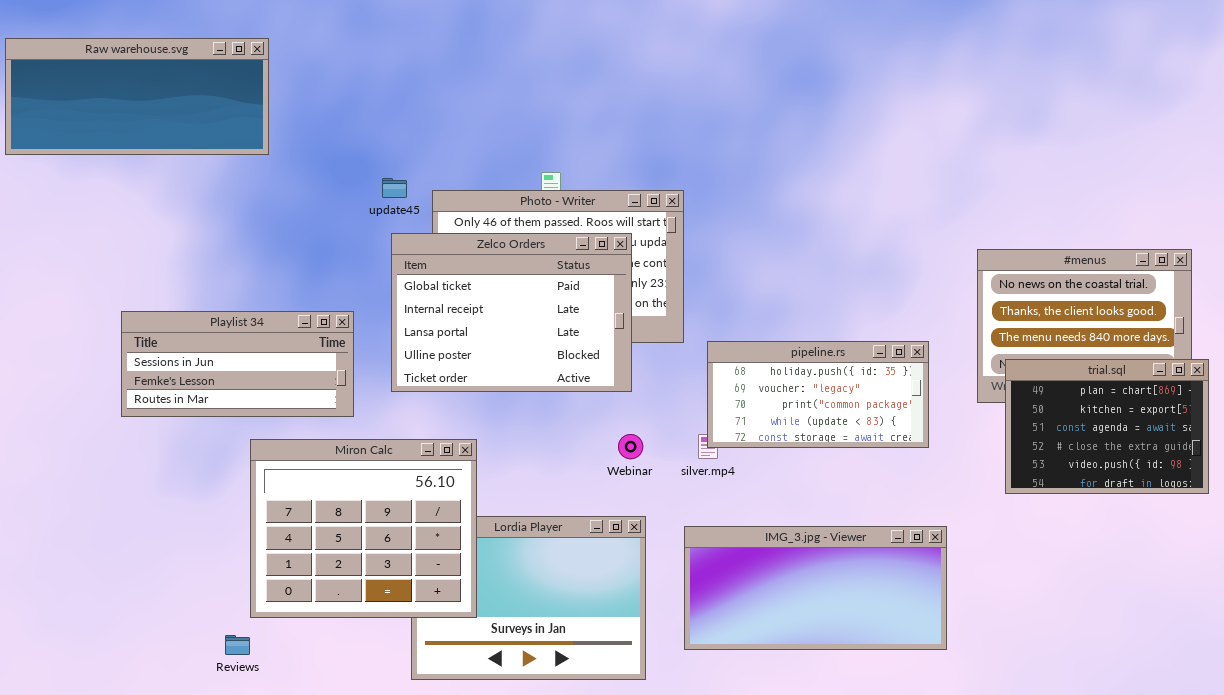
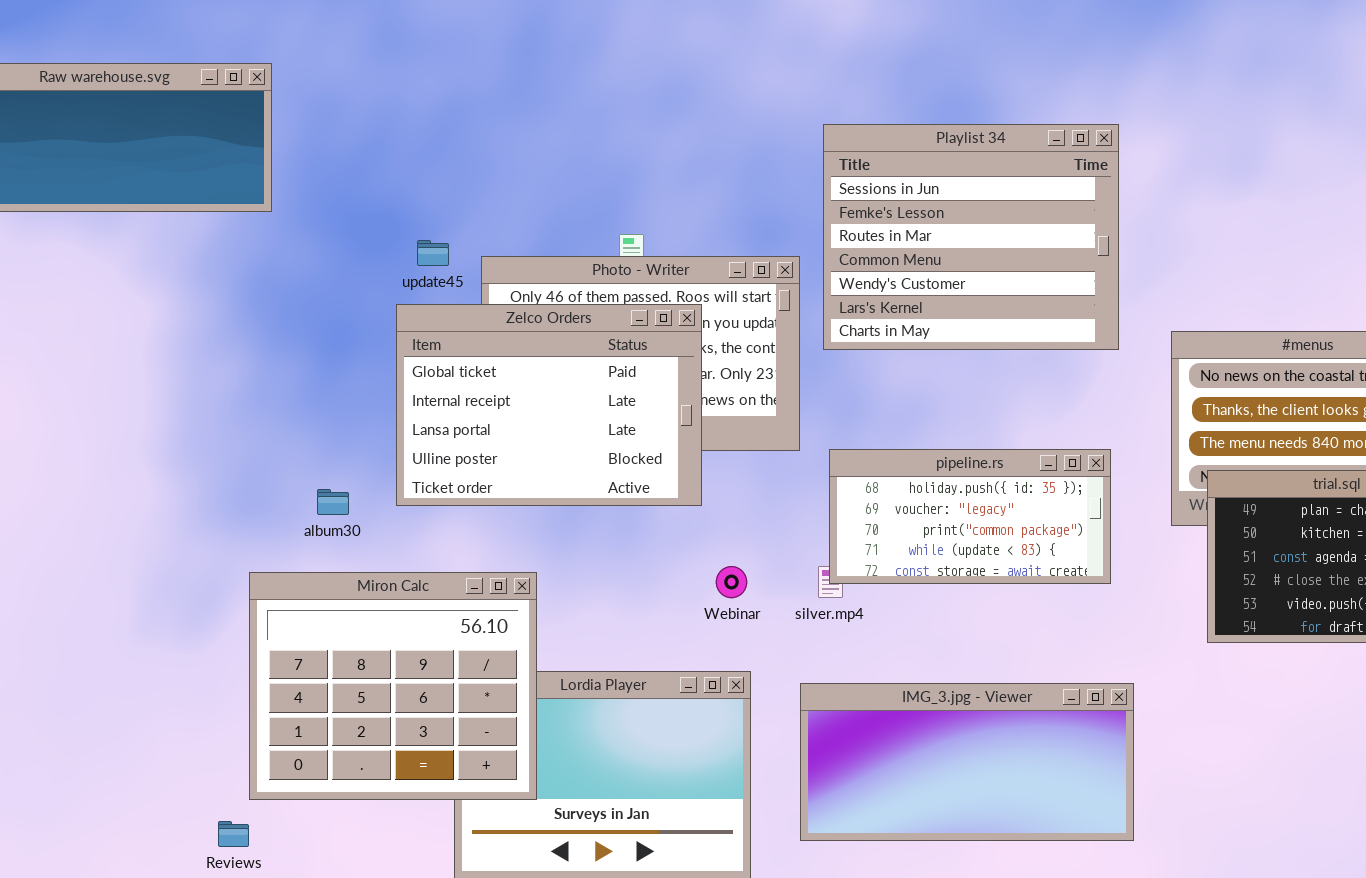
Zelco Orders: [391,233,632,392] -> [396,304,702,506], moved
Playlist 34: [121,311,354,417] -> [823,124,1119,350], moved, resized

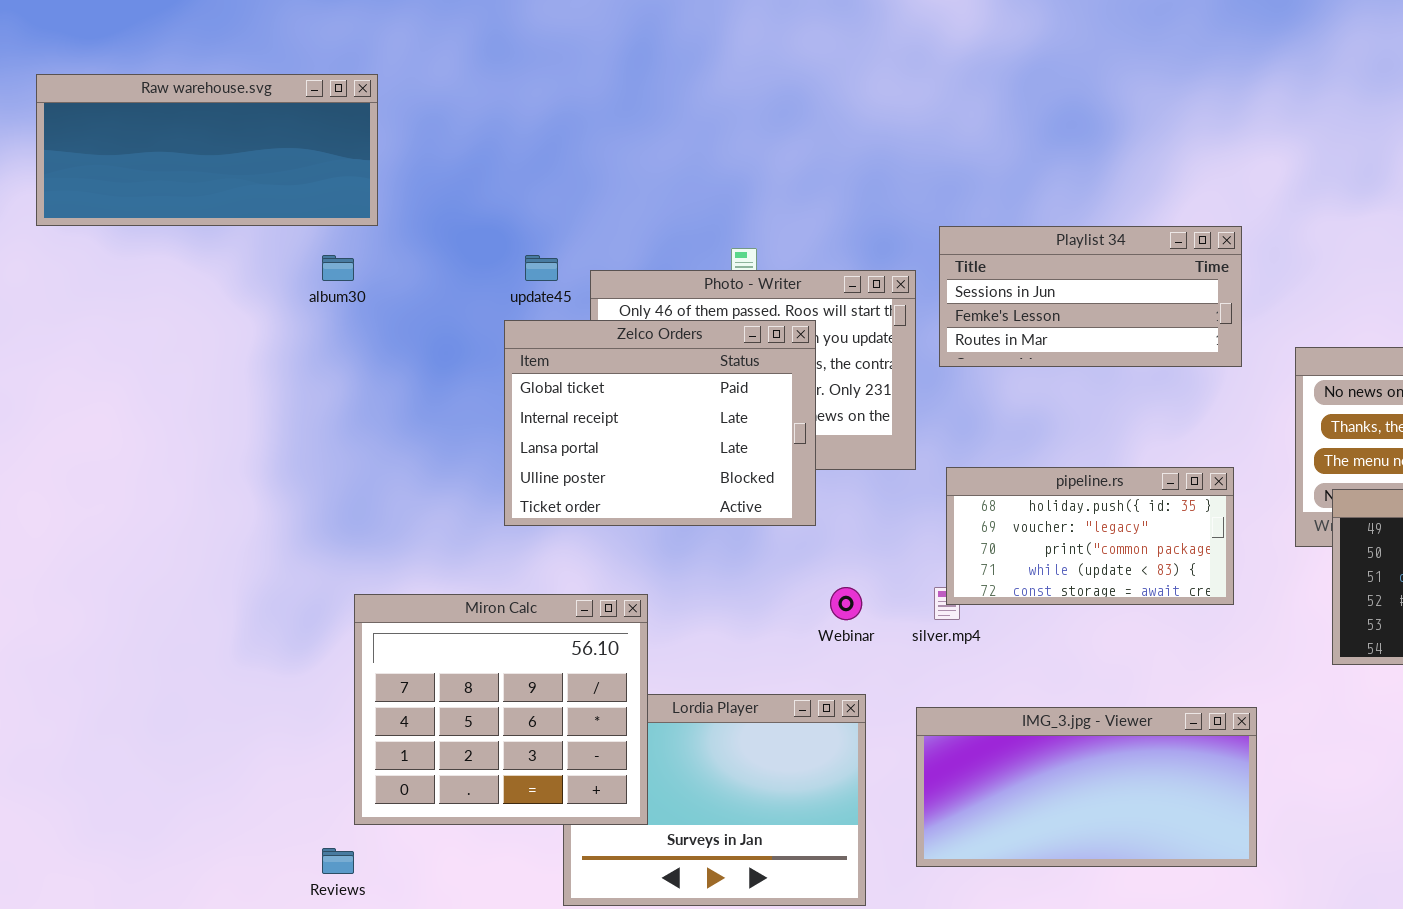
Playlist 34: [823,124,1119,350] -> [939,226,1242,367], resized
album30: [317,489,349,515] -> [322,255,354,281], moved

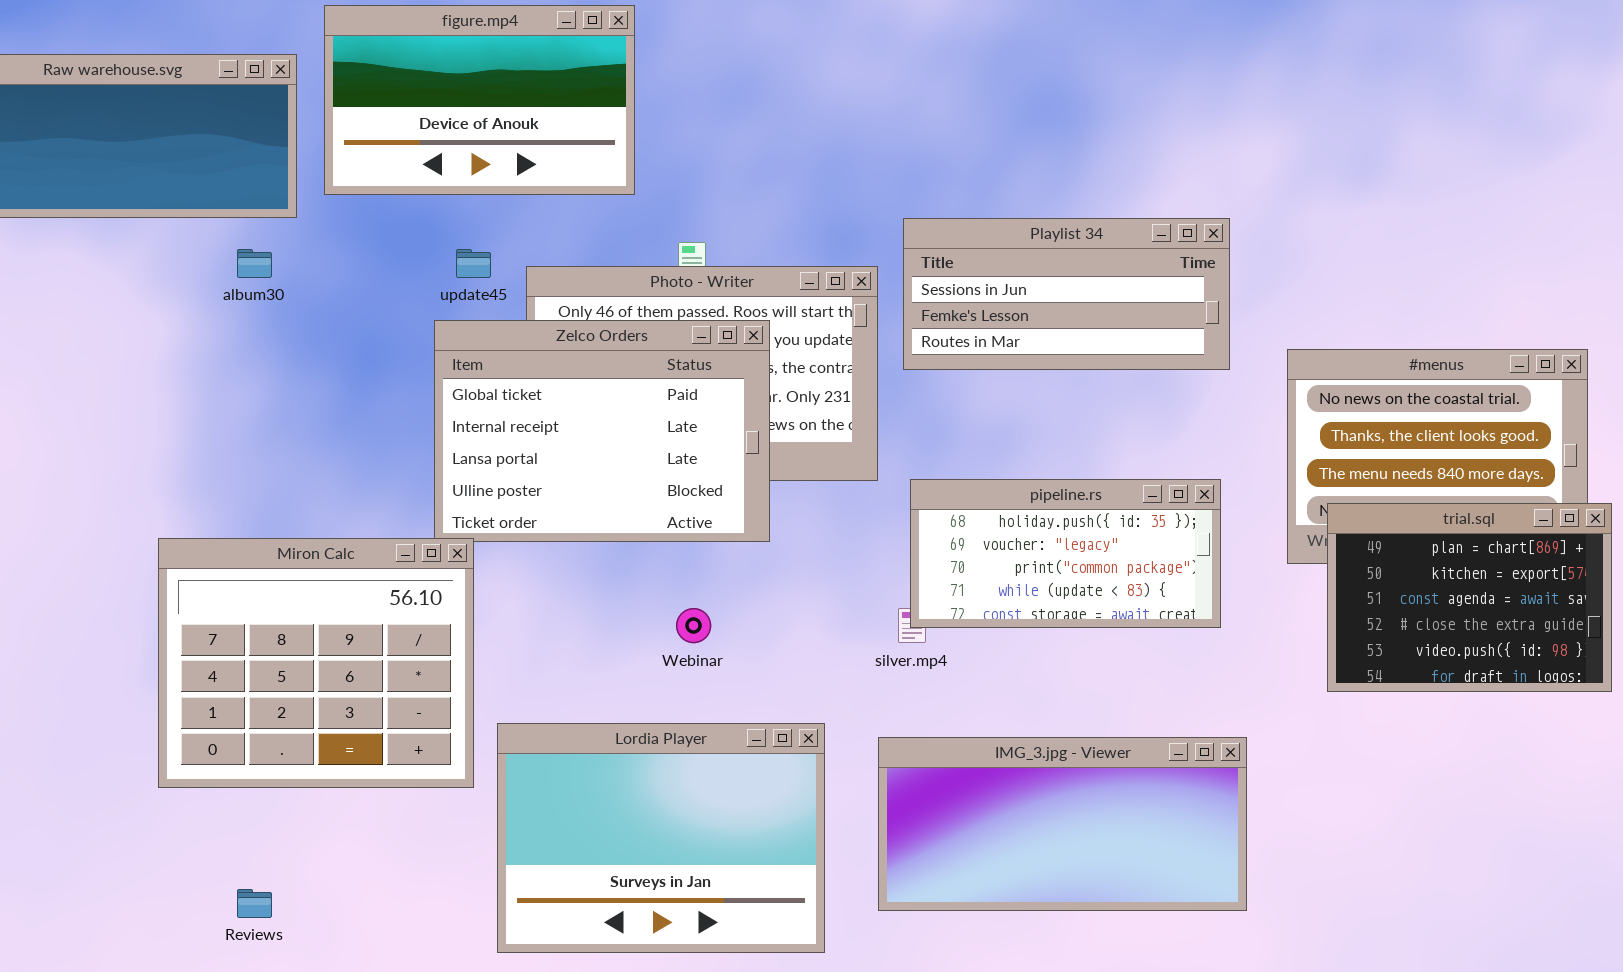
figure.mp4: none -> [324,5,635,195], opened
Webinar: [830,587,862,620] -> [676,608,711,643], moved
Miron Calc: [354,594,648,825] -> [158,538,474,788], moved

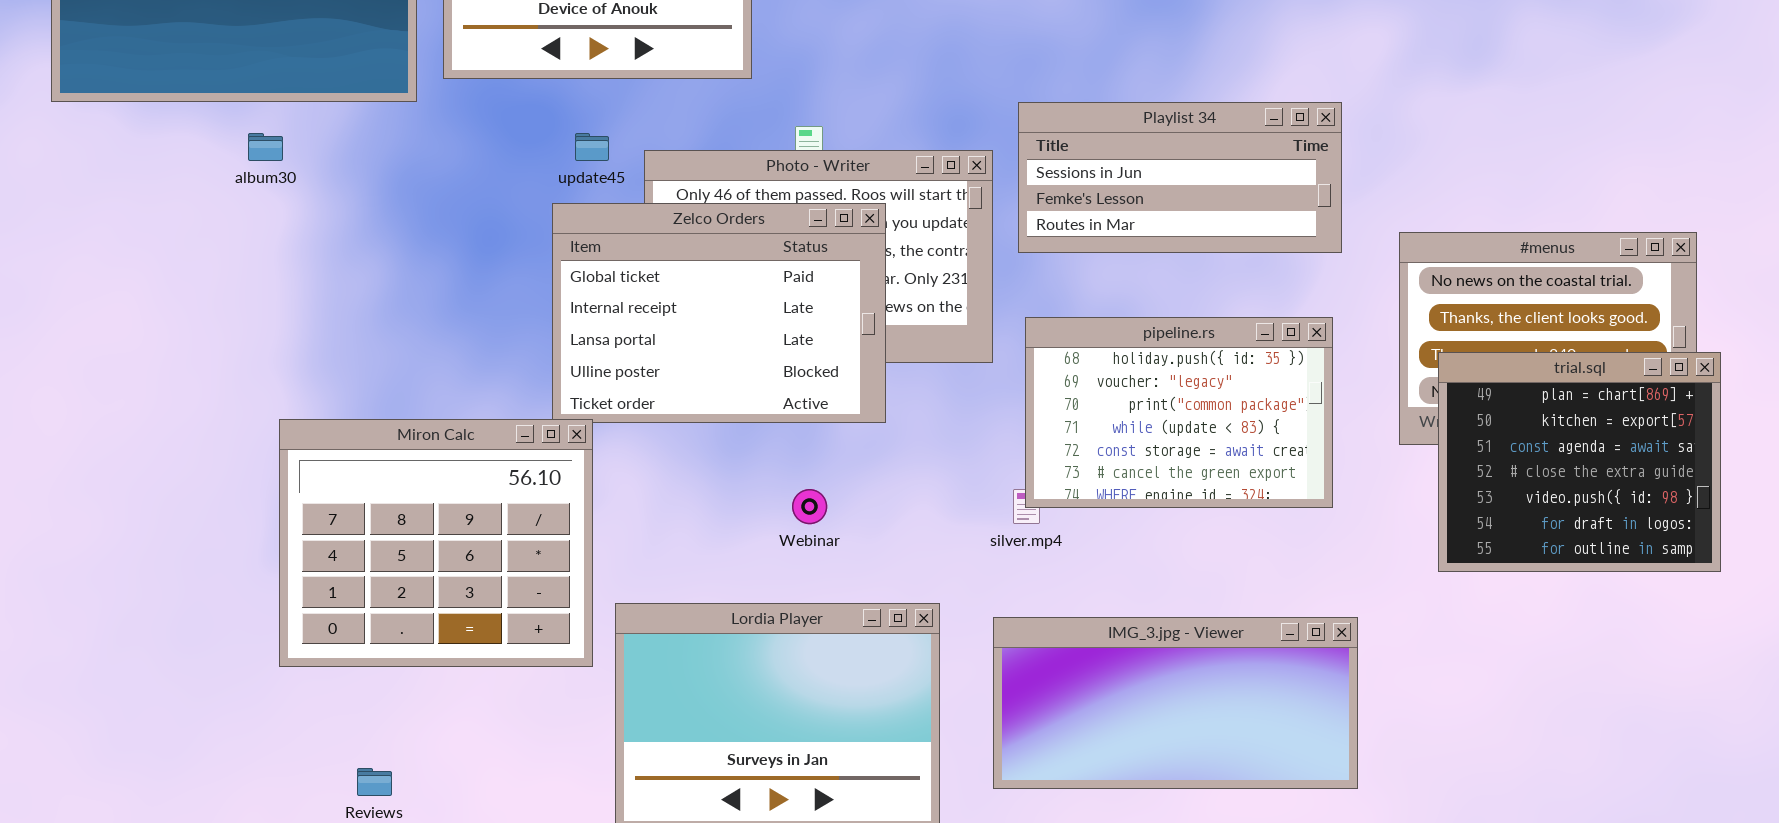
album30: [237,249,272,278] -> [248,133,283,161], moved
pipeline.rs: [910,479,1221,628] -> [1025,317,1333,508], resized
trial.sql: [1327,503,1612,692] -> [1438,352,1721,572], resized

